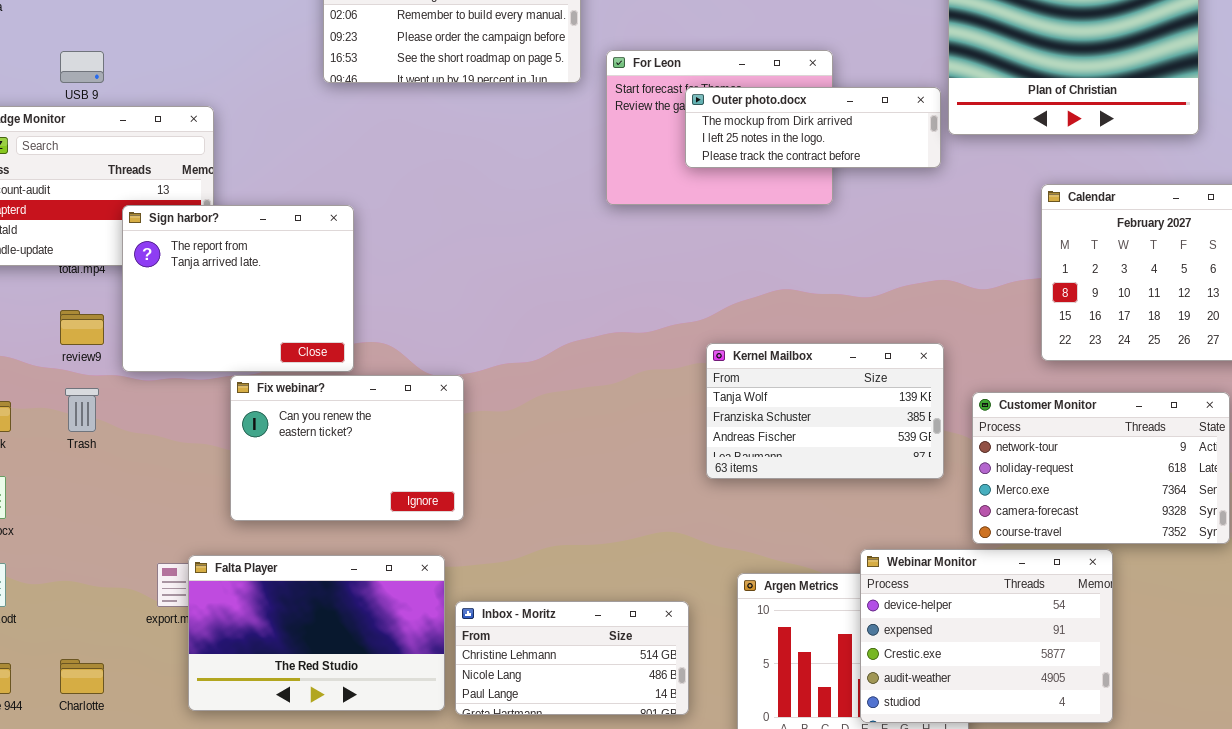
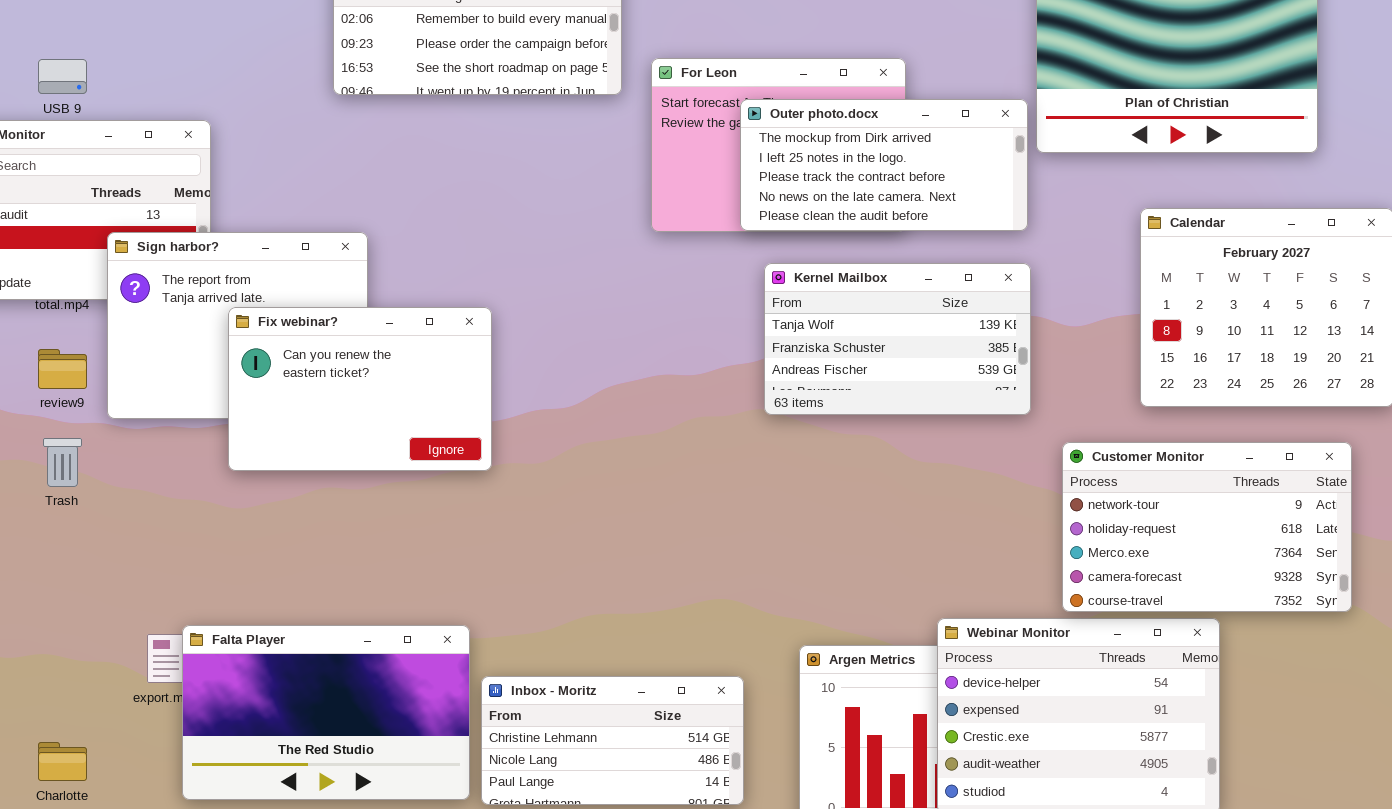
Outer photo.docx: [685,87,941,168] -> [740,99,1028,231], resized
Kernel Mailbox: [706,343,944,479] -> [764,263,1031,415], moved
Fix webinar?: [230,375,464,521] -> [228,307,492,471], moved

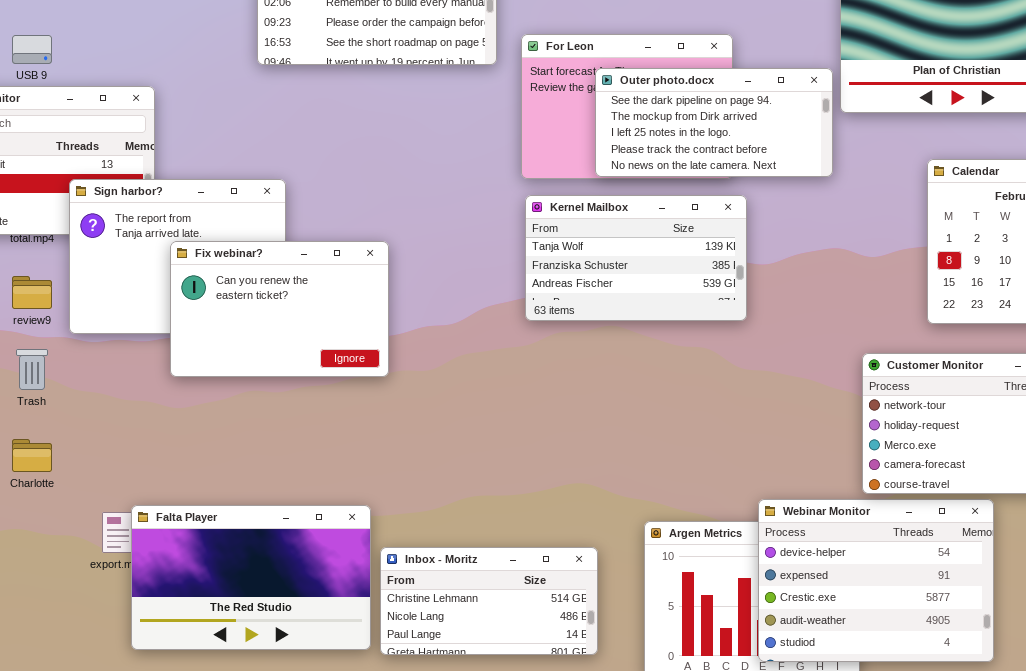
Outer photo.docx: [740,99,1028,231] -> [595,68,833,177], scrolled up 1 row
Kernel Mailbox: [764,263,1031,415] -> [525,195,747,321], moved
Charlotte: [38,742,87,781] -> [12,439,52,472], moved

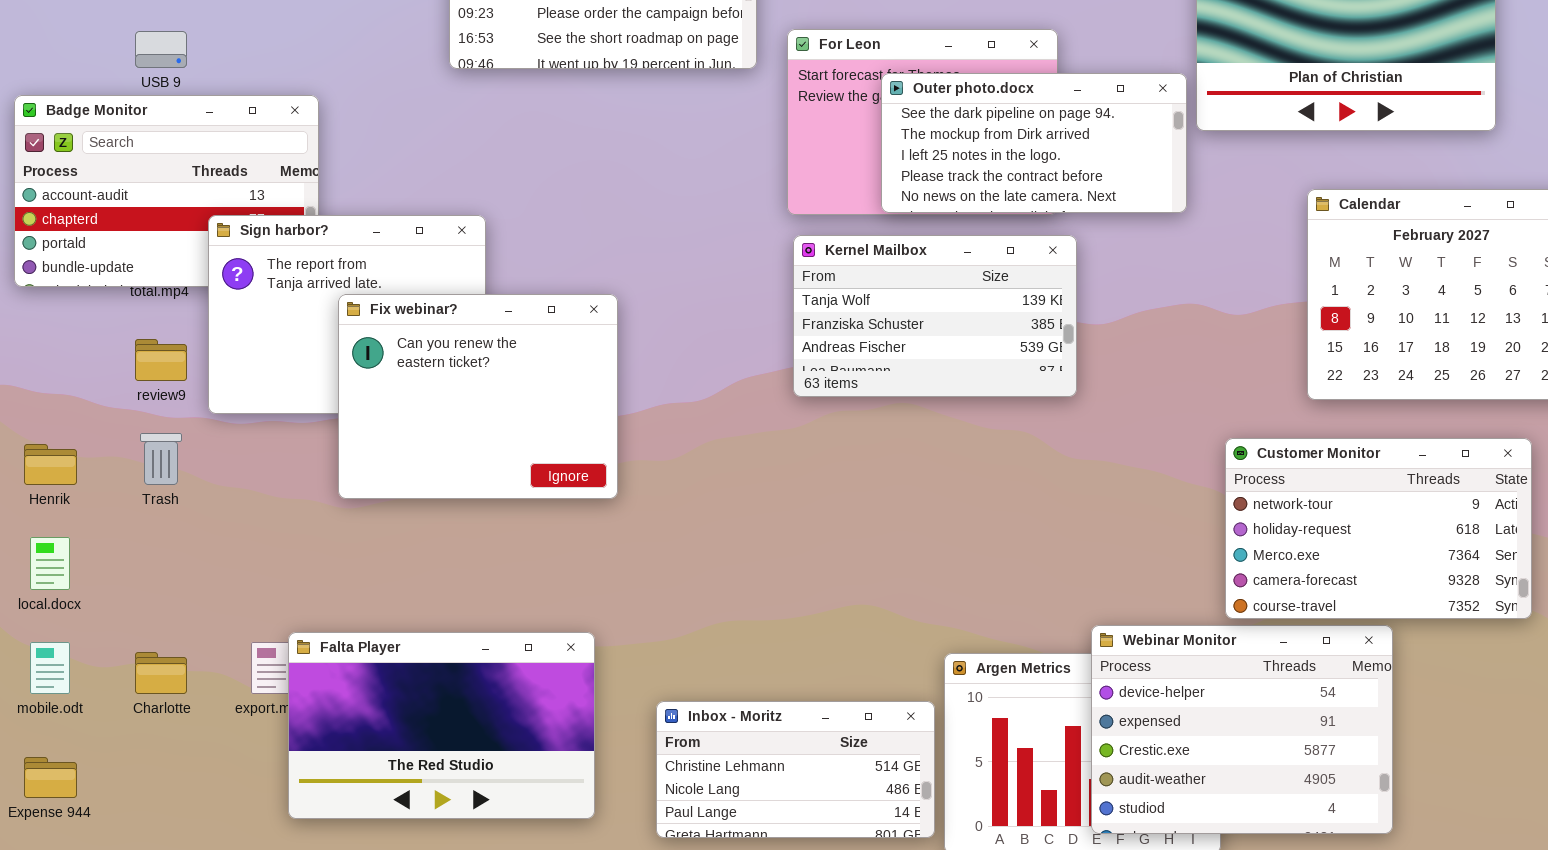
Fix webinar?: [170,241,389,377] -> [338,294,618,499], resized
Charlotte: [12,439,52,472] -> [135,652,187,694], moved
Inbox - Moritz: [380,547,598,655] -> [656,701,935,838], moved

